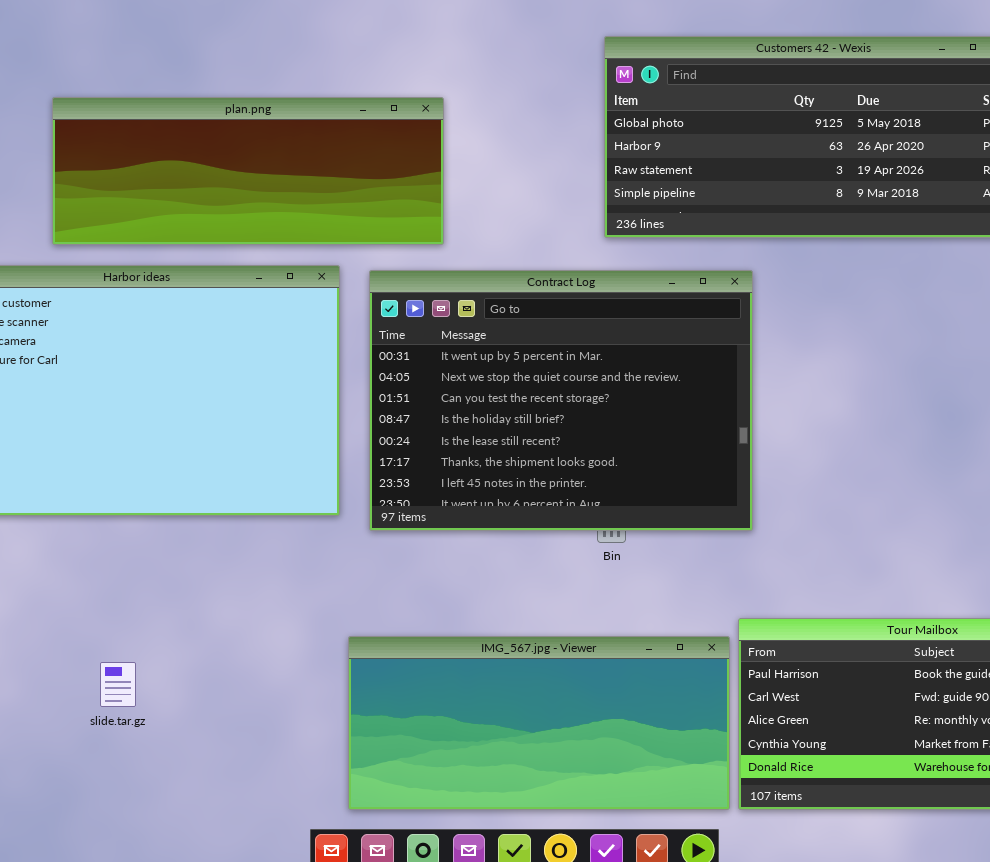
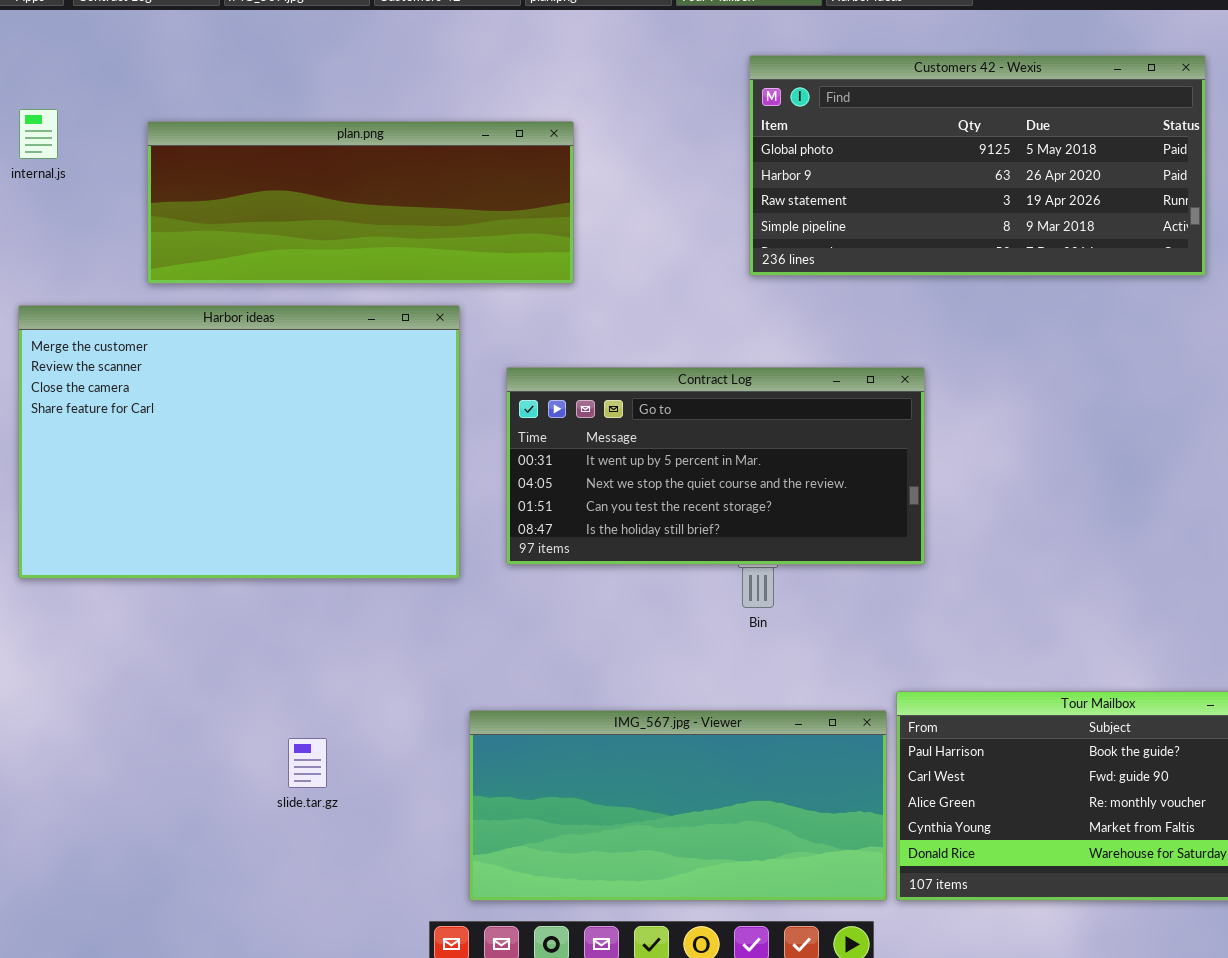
Contract Log: [369,270,753,531] -> [506,367,925,565], moved, resized
slide.tar.gz: [100,662,136,707] -> [288,738,327,788], moved

